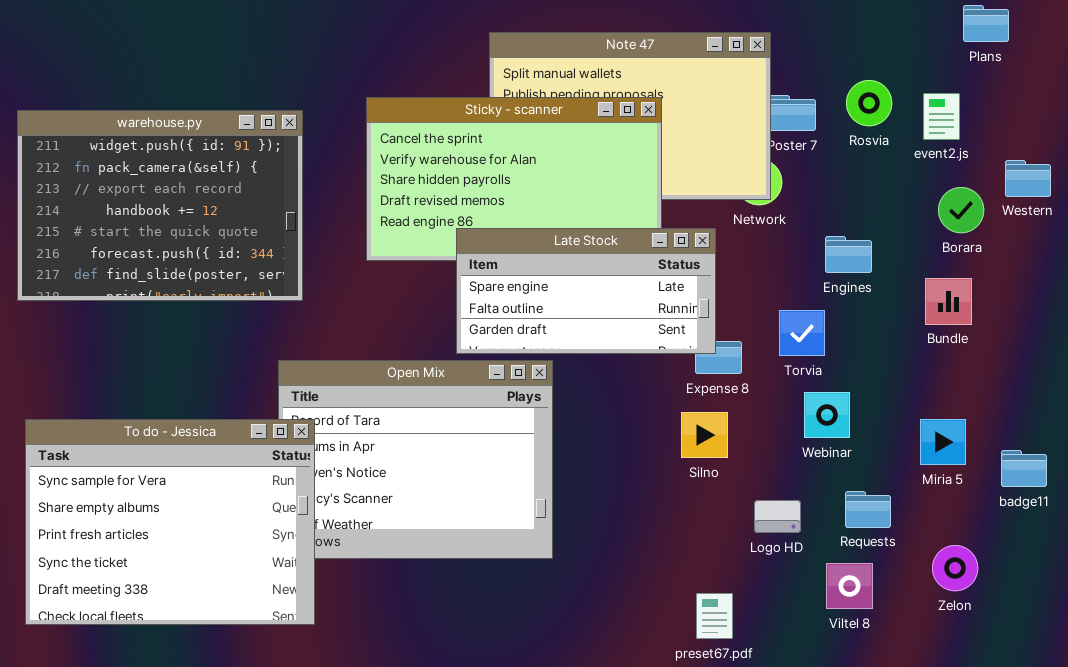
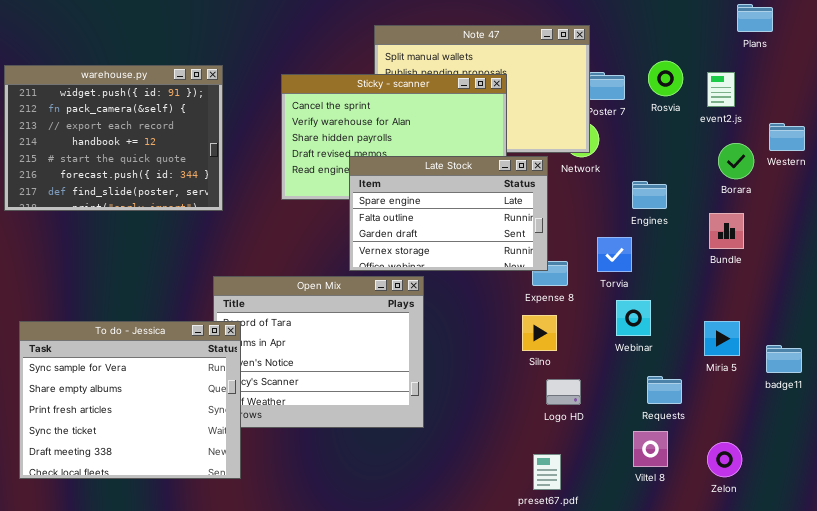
warehouse.py: [17,110,303,301] -> [4,65,223,211], moved
Late Stock: [456,228,716,354] -> [349,156,548,271], resized
Logo HD: [754,500,801,533] -> [546,379,581,405], moved
Zelon: [932,545,978,591] -> [707,442,742,477], moved

